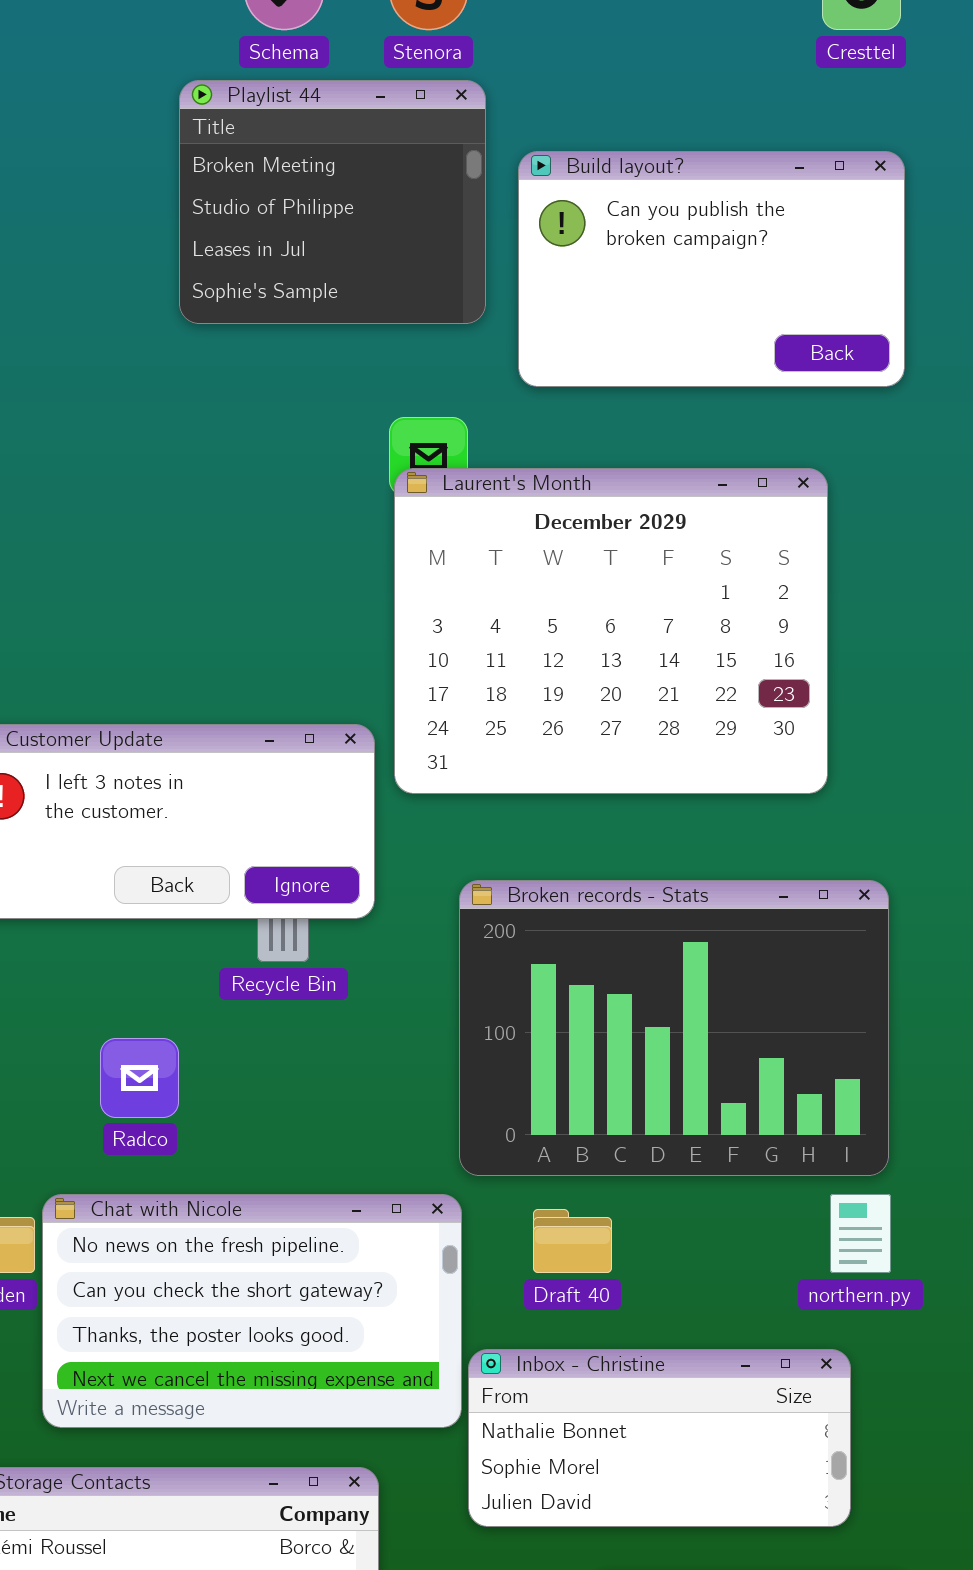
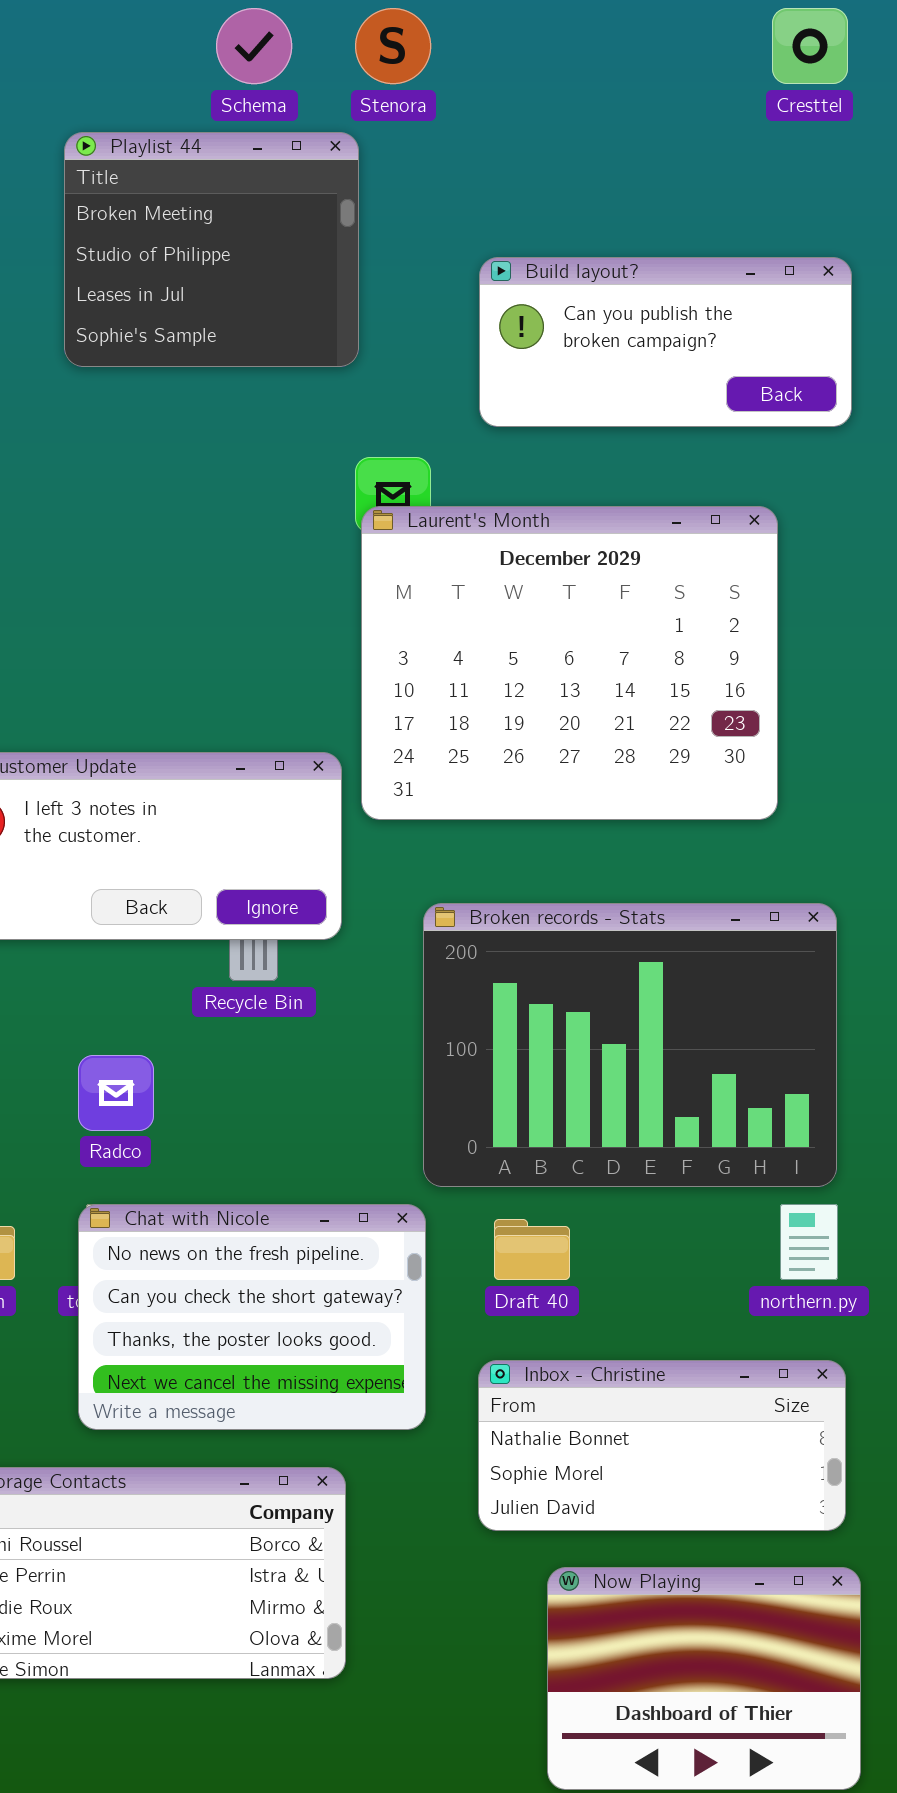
Playlist 44: [179,80,486,324] -> [64,132,359,367], moved
Build layout?: [518,151,905,387] -> [479,257,852,427], resized
Chat with Nicole: [42,1194,462,1428] -> [78,1204,426,1430], resized
Inbox - Christine: [468,1349,851,1527] -> [478,1360,846,1531], moved

